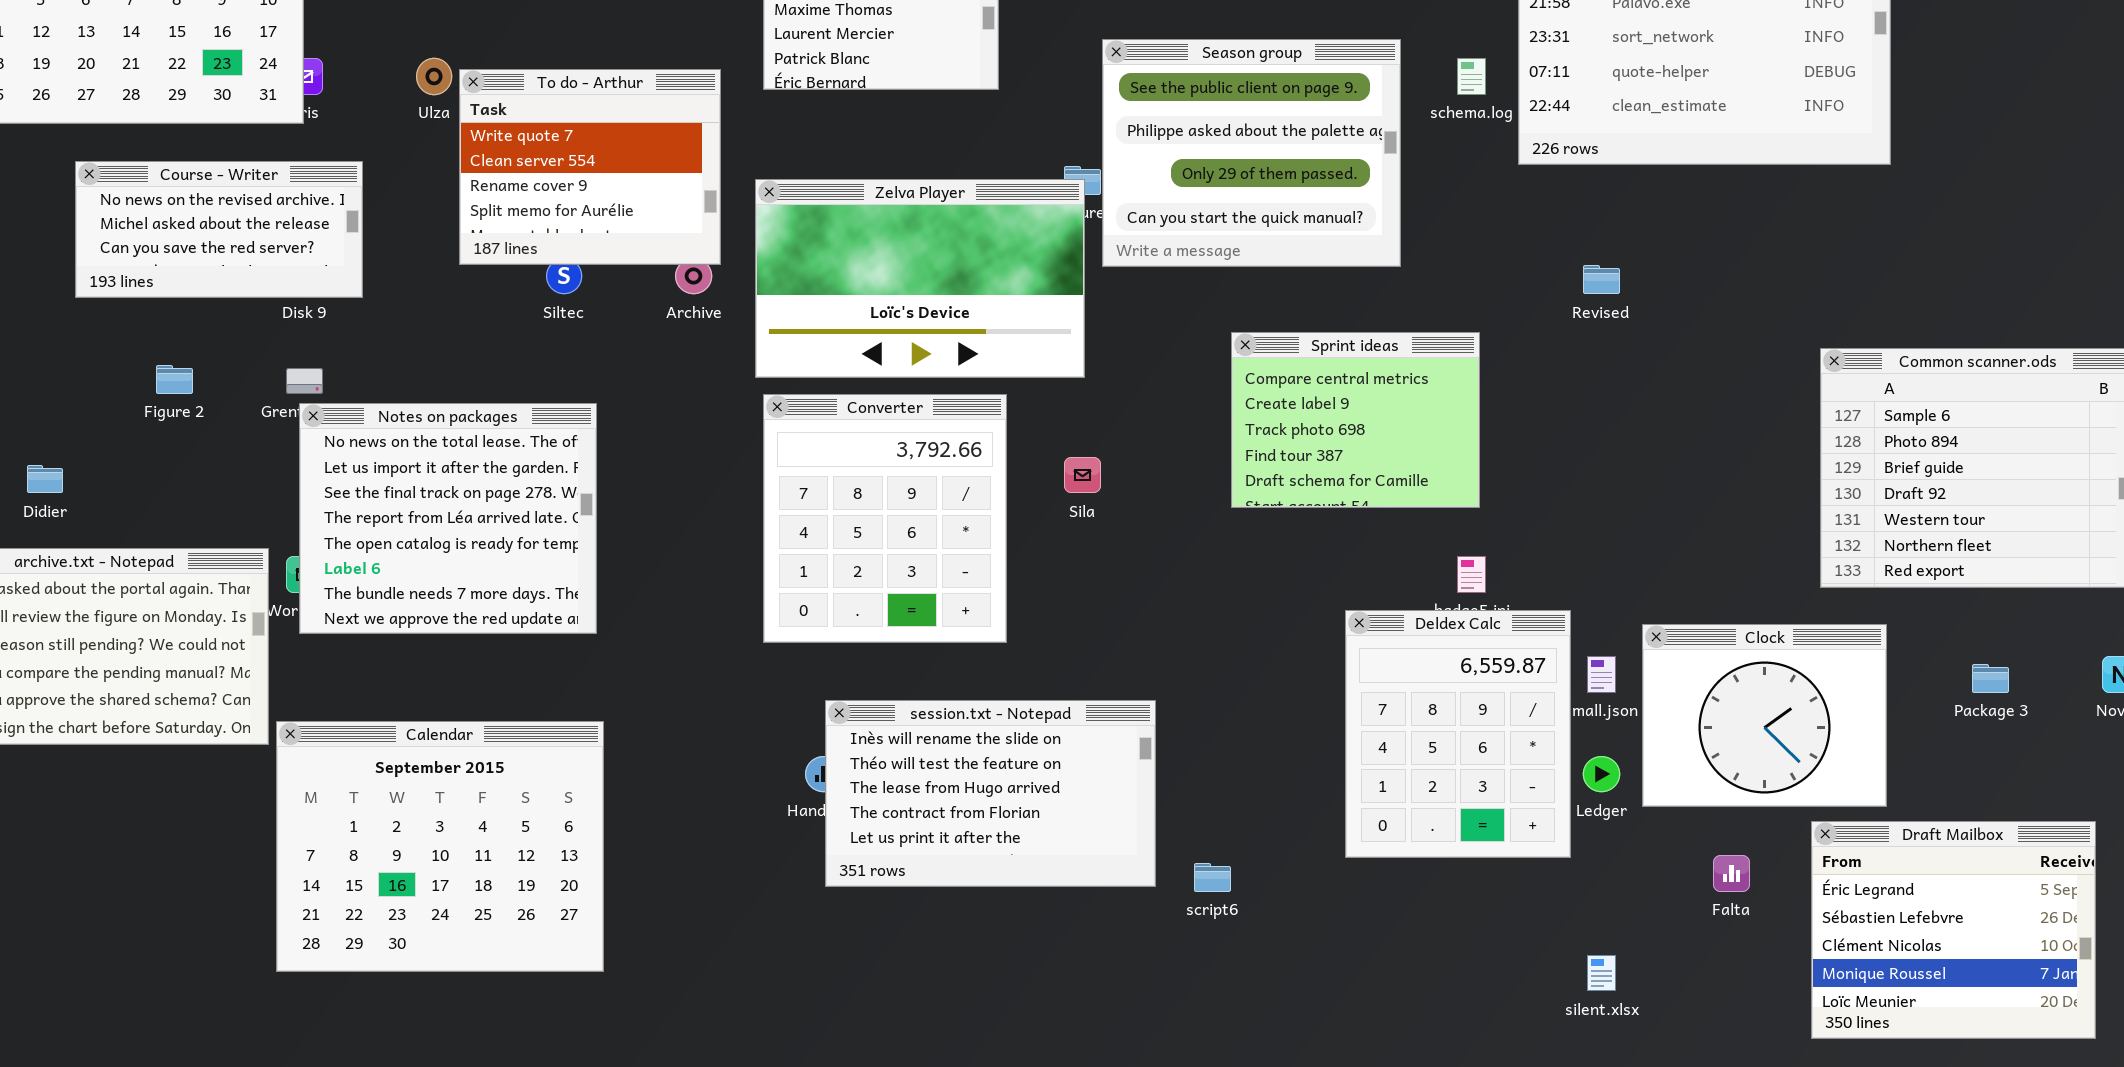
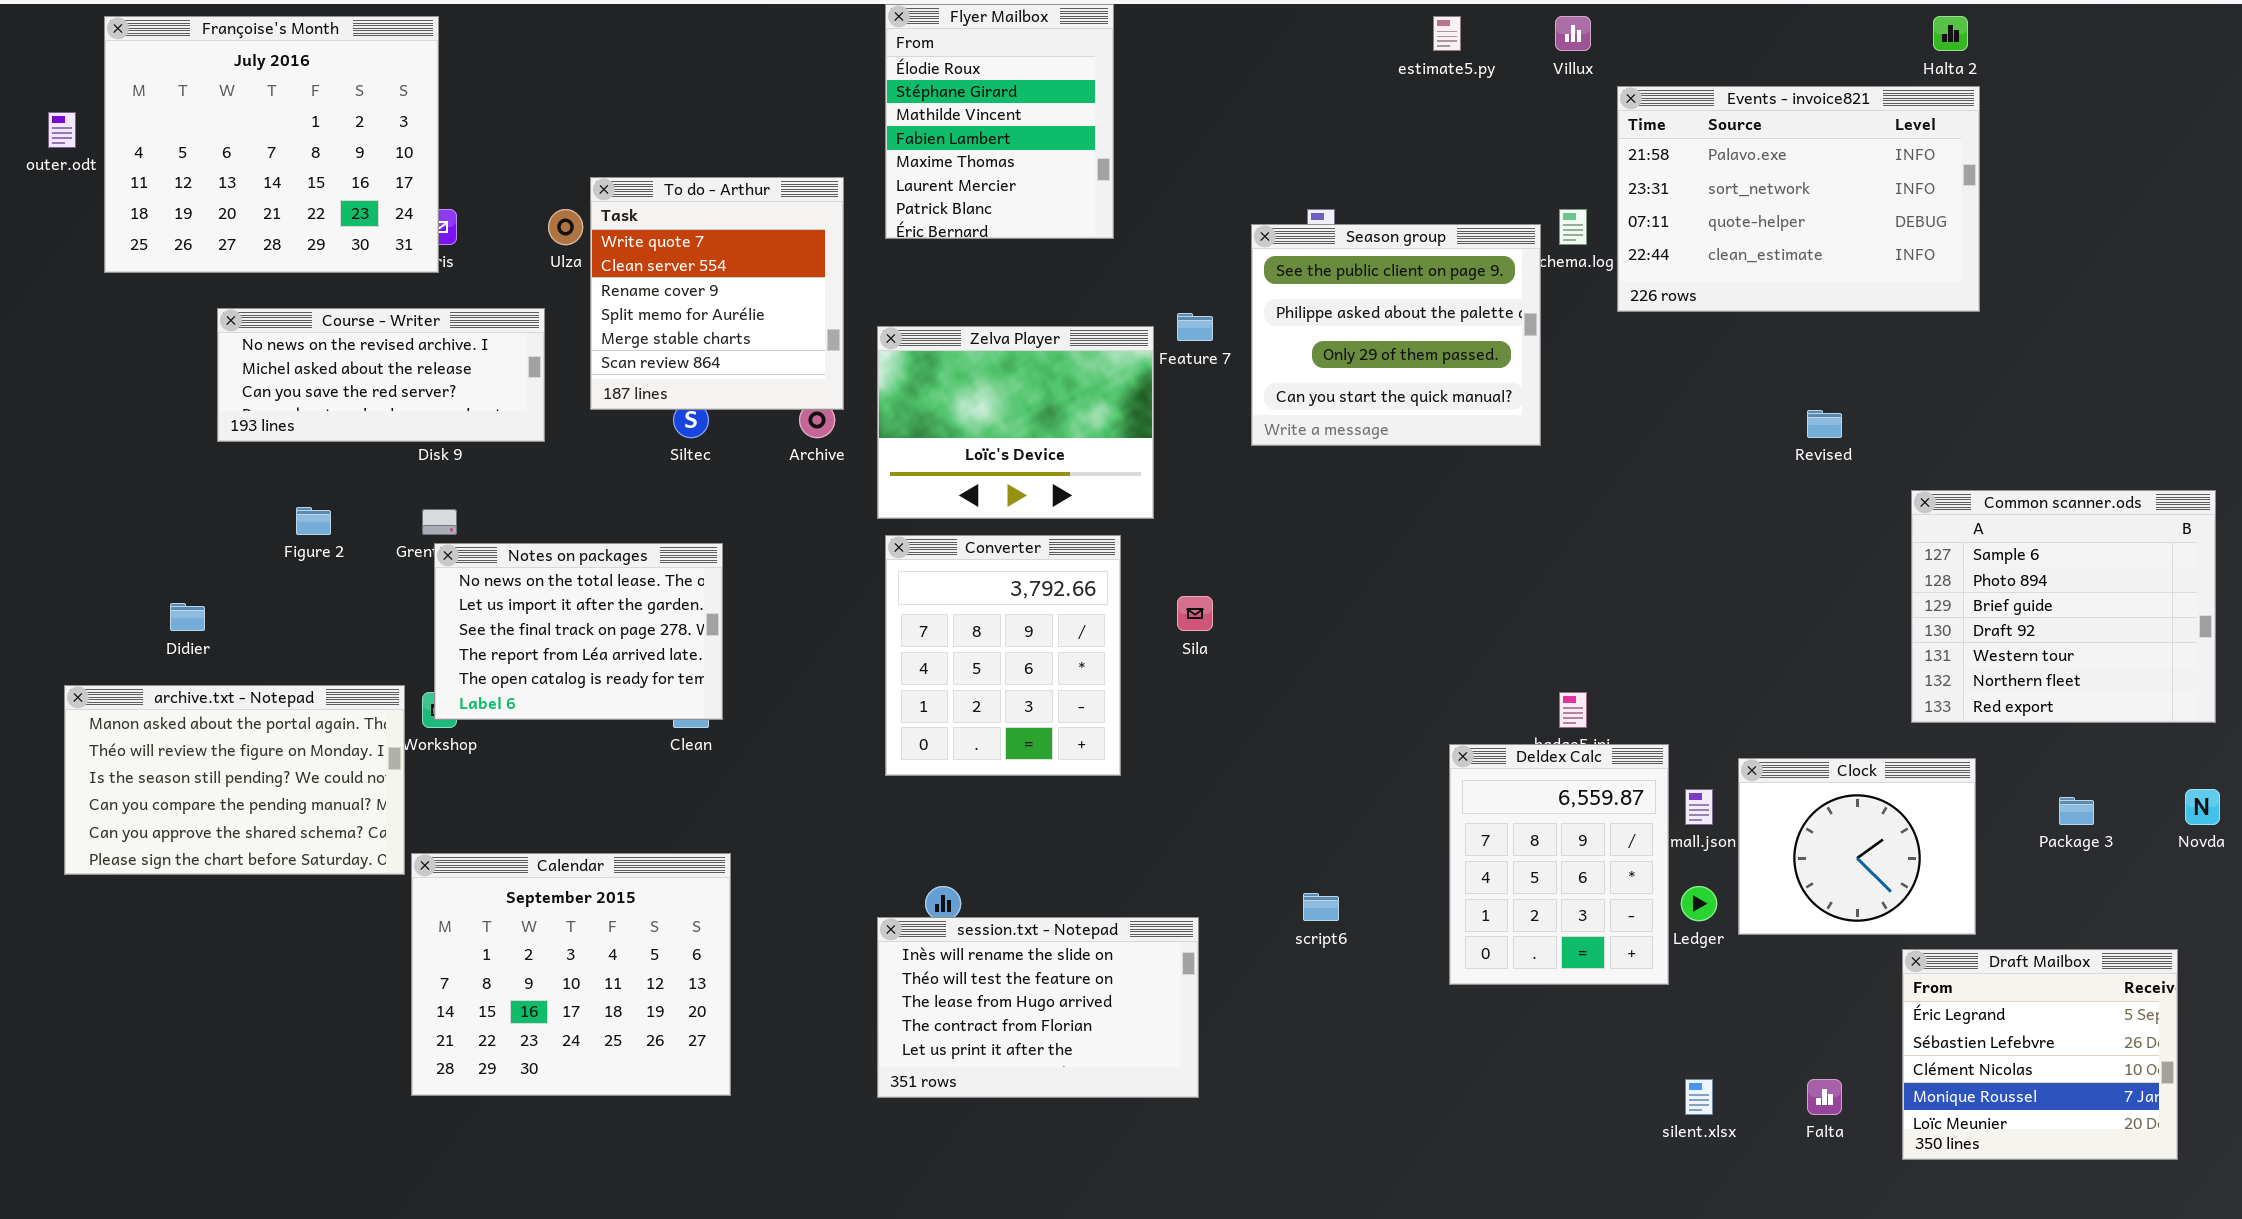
Season group: [1102,39,1401,267] -> [1251,224,1541,446], moved
To do - Arthur: [459,69,721,265] -> [590,177,844,410], resized
Course - Writer: [75,161,363,298] -> [217,308,545,442], resized
Zelva Player: [755,179,1085,378] -> [877,326,1154,519], resized
Revised: [1583,265,1620,294] -> [1807,410,1842,438], moved
Sprint ideas: [1231,332,1480,508] -> none, closed
Notes on packages: [299,403,597,634] -> [434,543,723,720], resized
session.txt - Notepad: [825,700,1156,887] -> [877,917,1199,1098], moved
Falta: [1713,855,1750,892] -> [1807,1079,1842,1115], moved
script6: [1194,863,1231,892] -> [1303,893,1339,921], moved

